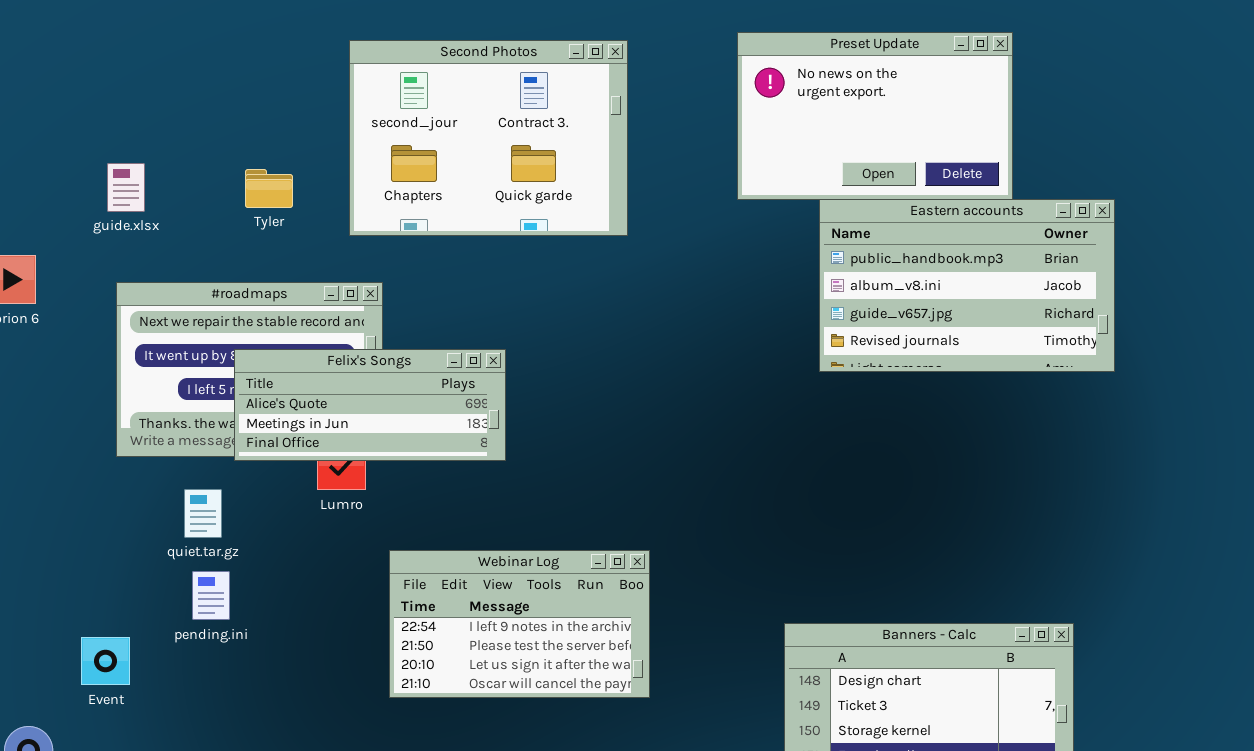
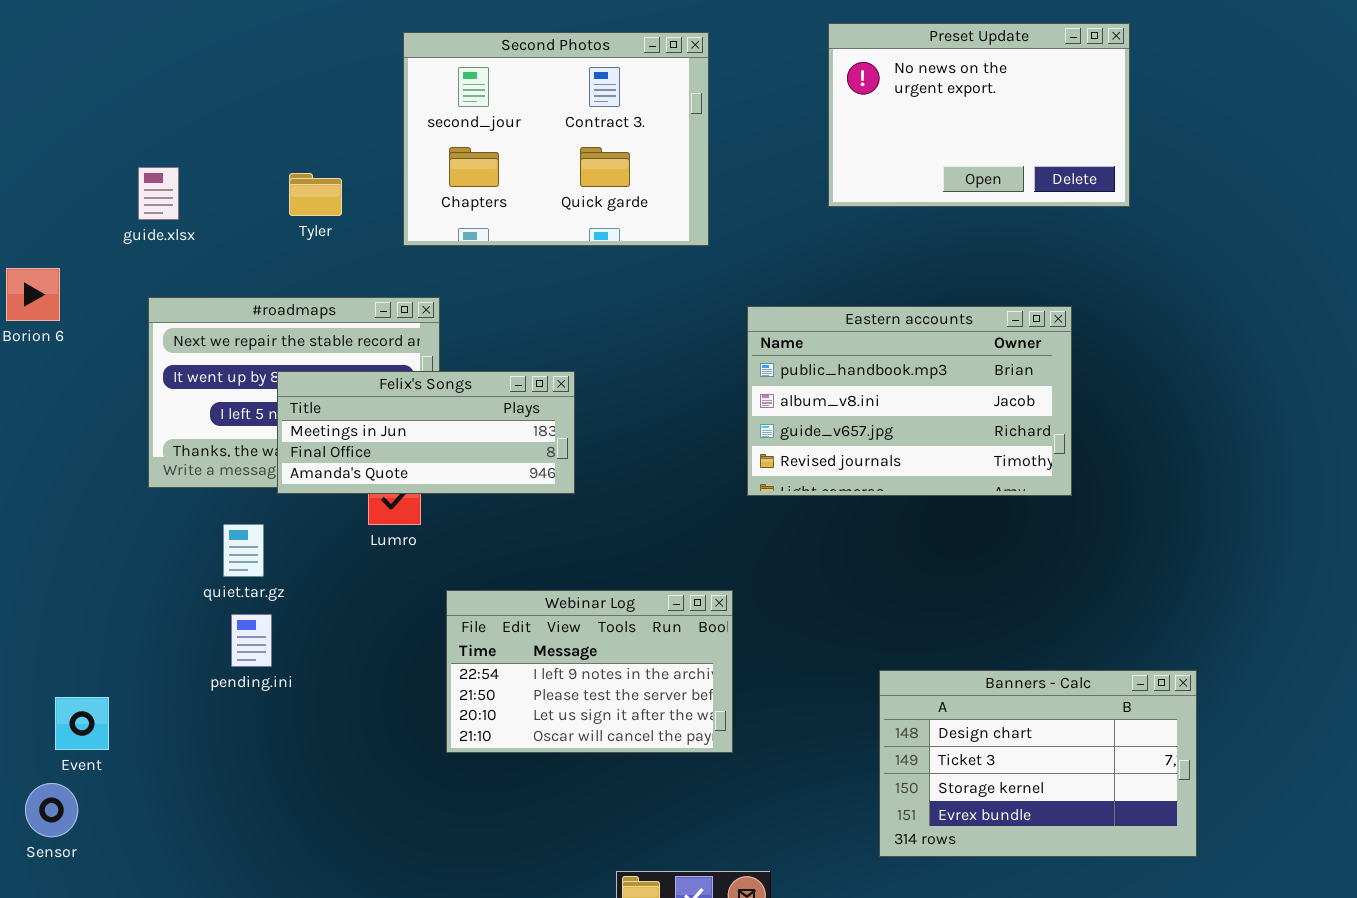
Eastern accounts: [819,199,1115,372] -> [747,306,1072,496], moved
Felix's Songs: [234,349,506,461] -> [277,371,575,494], scrolled down 1 row
Event: [81,637,130,685] -> [55,697,109,750], moved

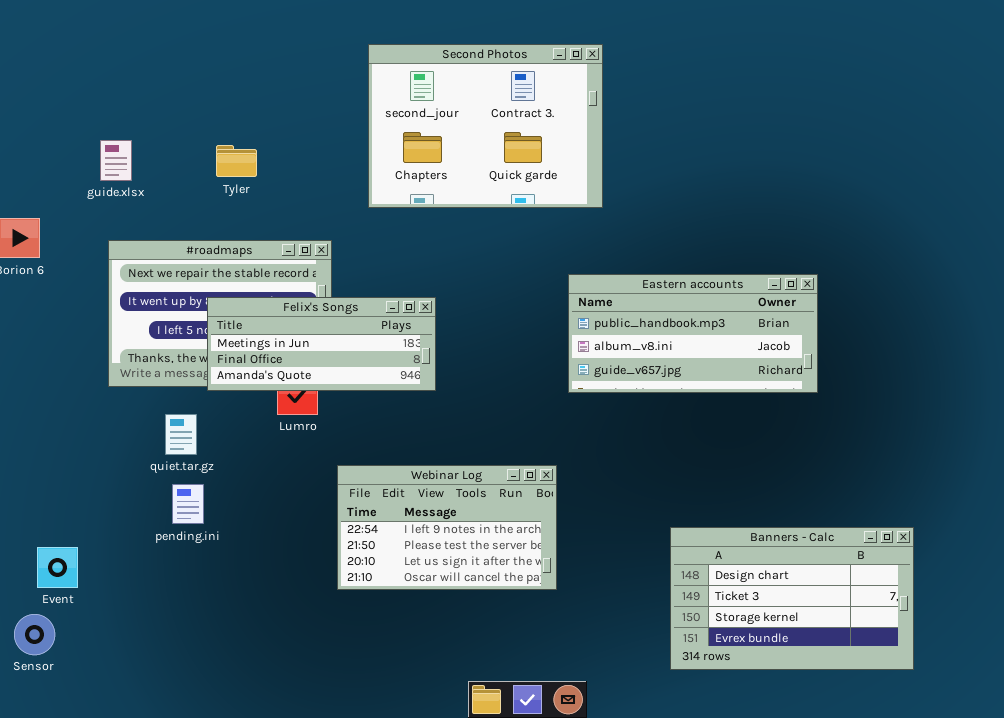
Preset Update: [828,23,1130,207] -> none, closed
Second Photos: [403,32,709,246] -> [368,44,603,208], moved
Eastern accounts: [747,306,1072,496] -> [568,274,818,393], resized

